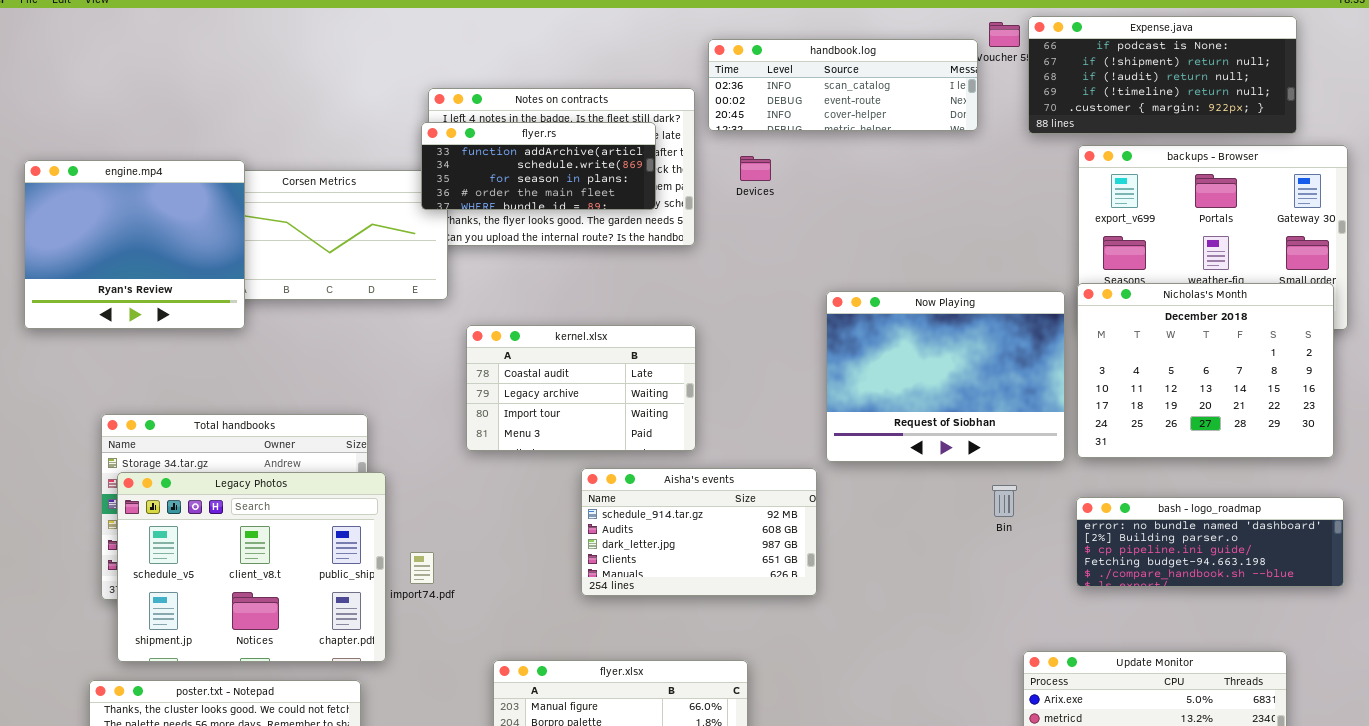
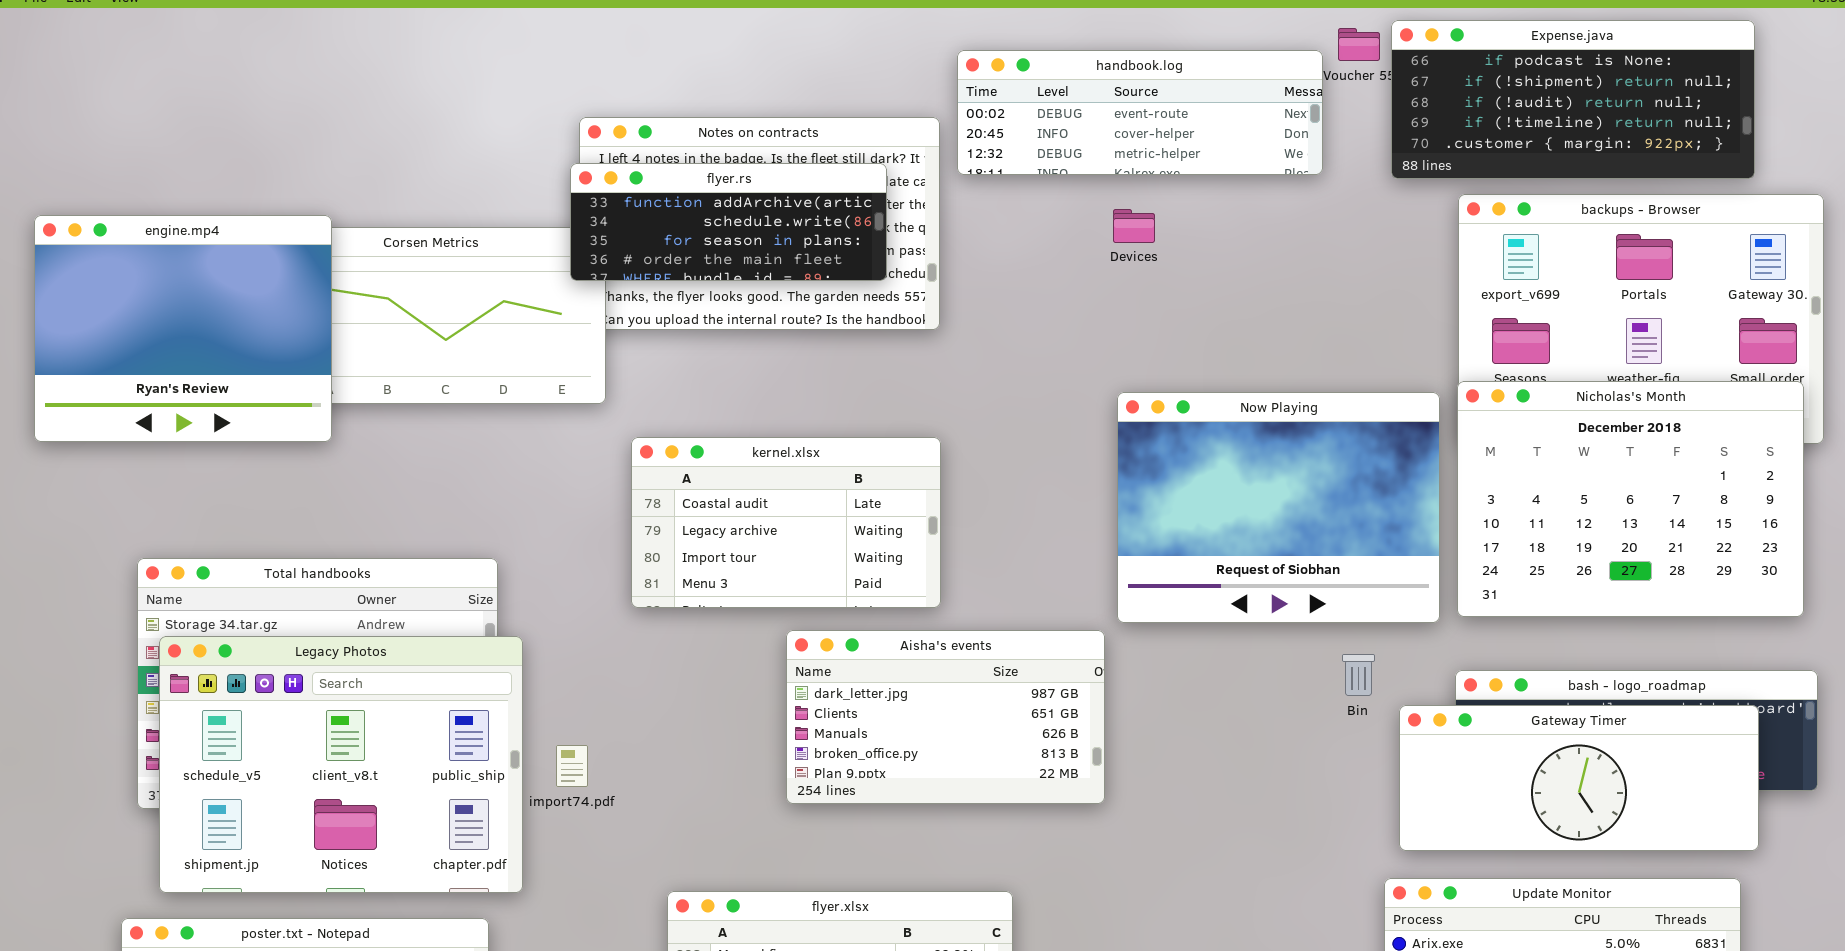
handbook.log: [708,39,978,131] -> [957,50,1323,175], scrolled down 1 row
Devices: [740,156,771,181] -> [1113,209,1155,243], moved
Aisha's events: [581,468,817,596] -> [786,630,1105,804], scrolled down 2 rows
Gateway Timer: none -> [1399,705,1759,851], opened

